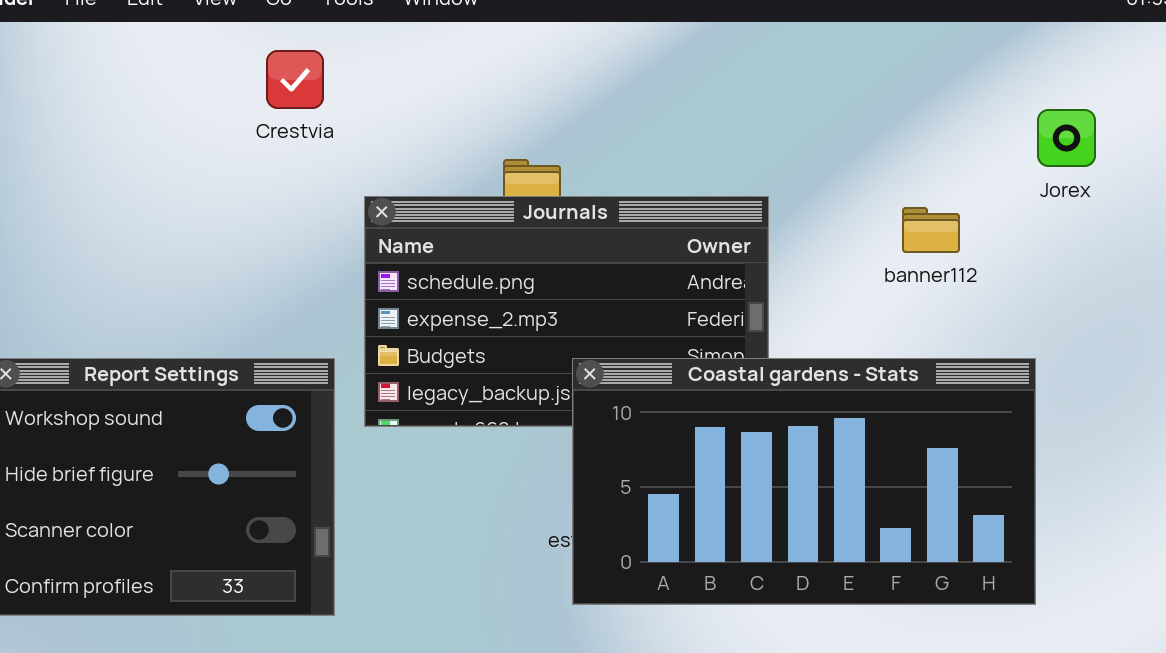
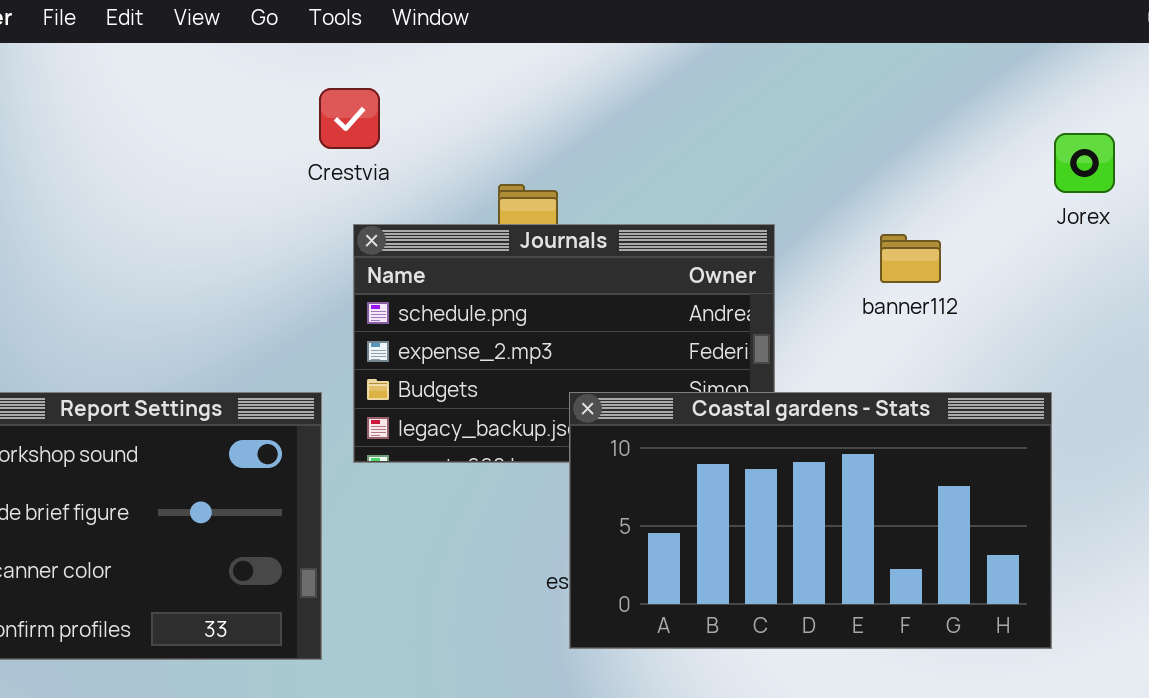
Crestvia: [266,50,324,109] -> [319,88,380,149], moved
banner112: [902,207,960,253] -> [880,234,941,283], moved

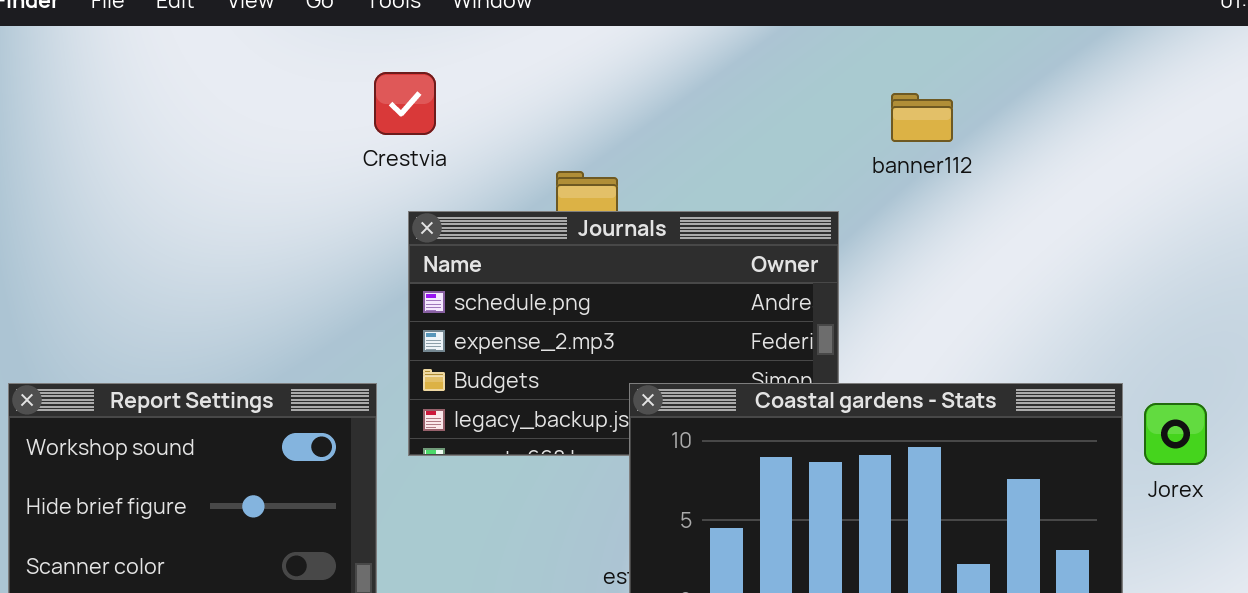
Jorex: [1054,133,1115,193] -> [1144,403,1207,465], moved
banner112: [880,234,941,283] -> [891,93,953,142], moved

